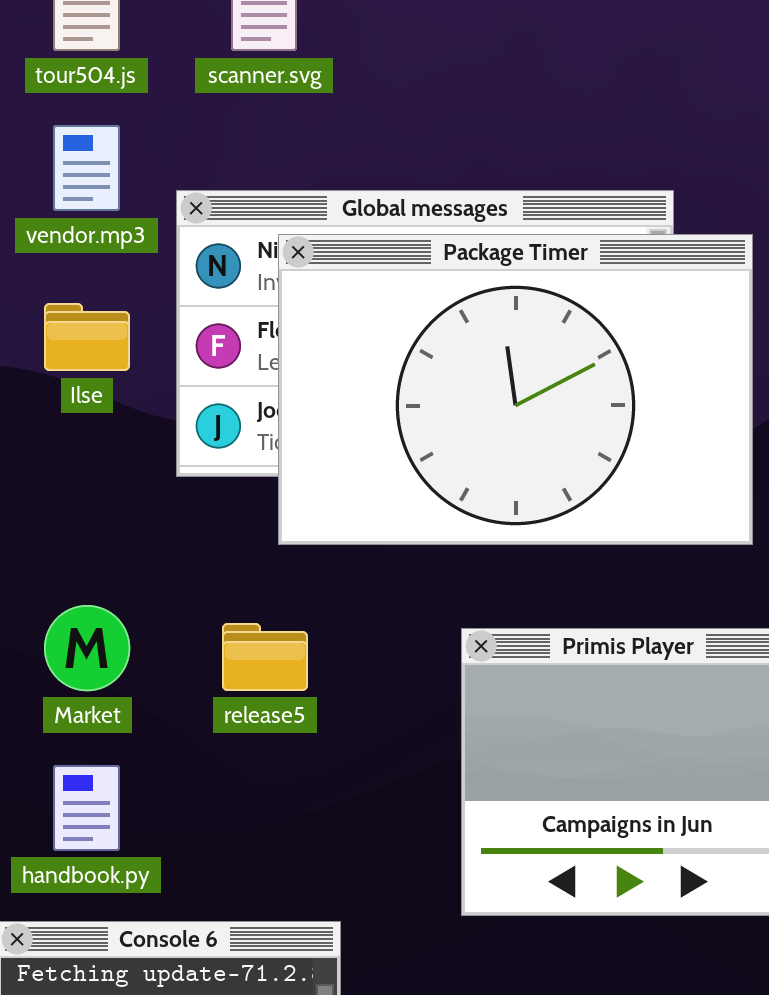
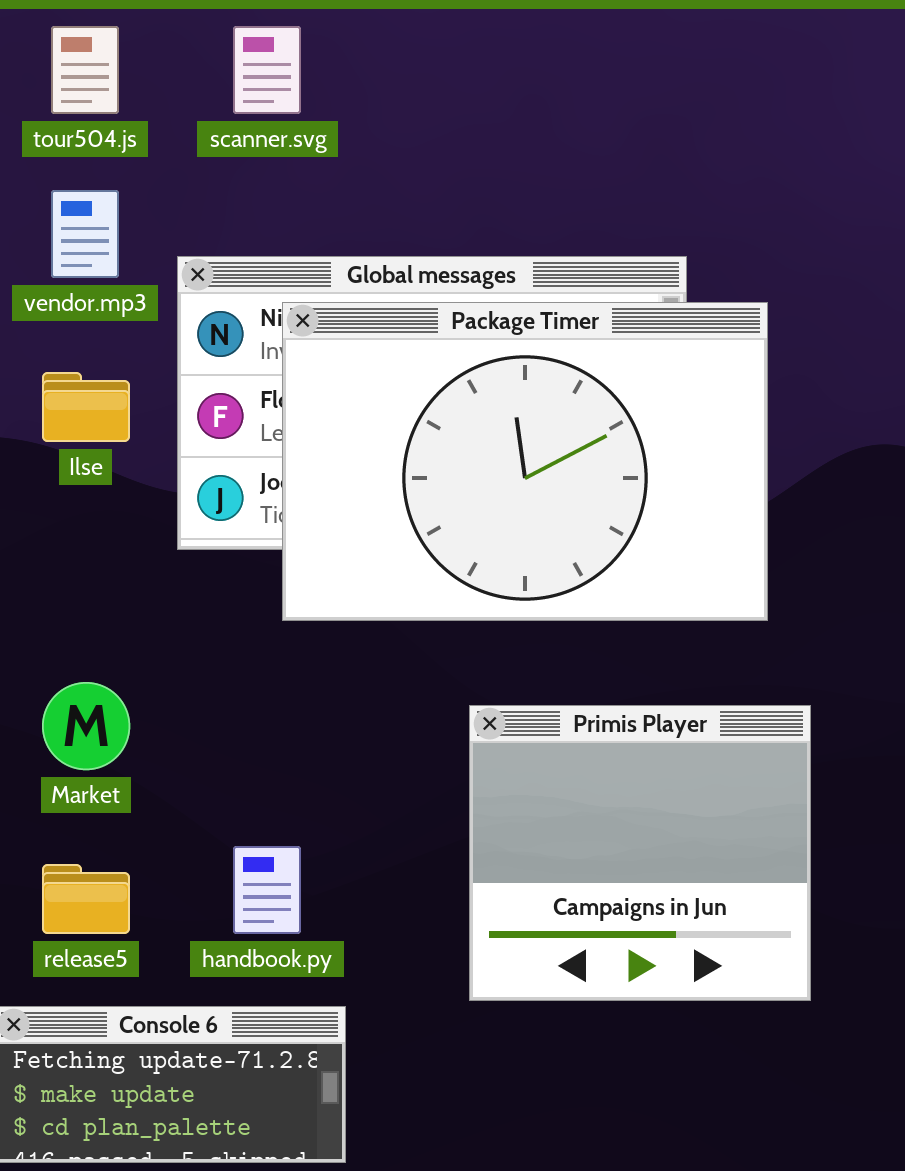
release5: [222,623,308,691] -> [42,864,130,934], moved
handbook.py: [53,765,120,851] -> [233,846,301,934], moved

